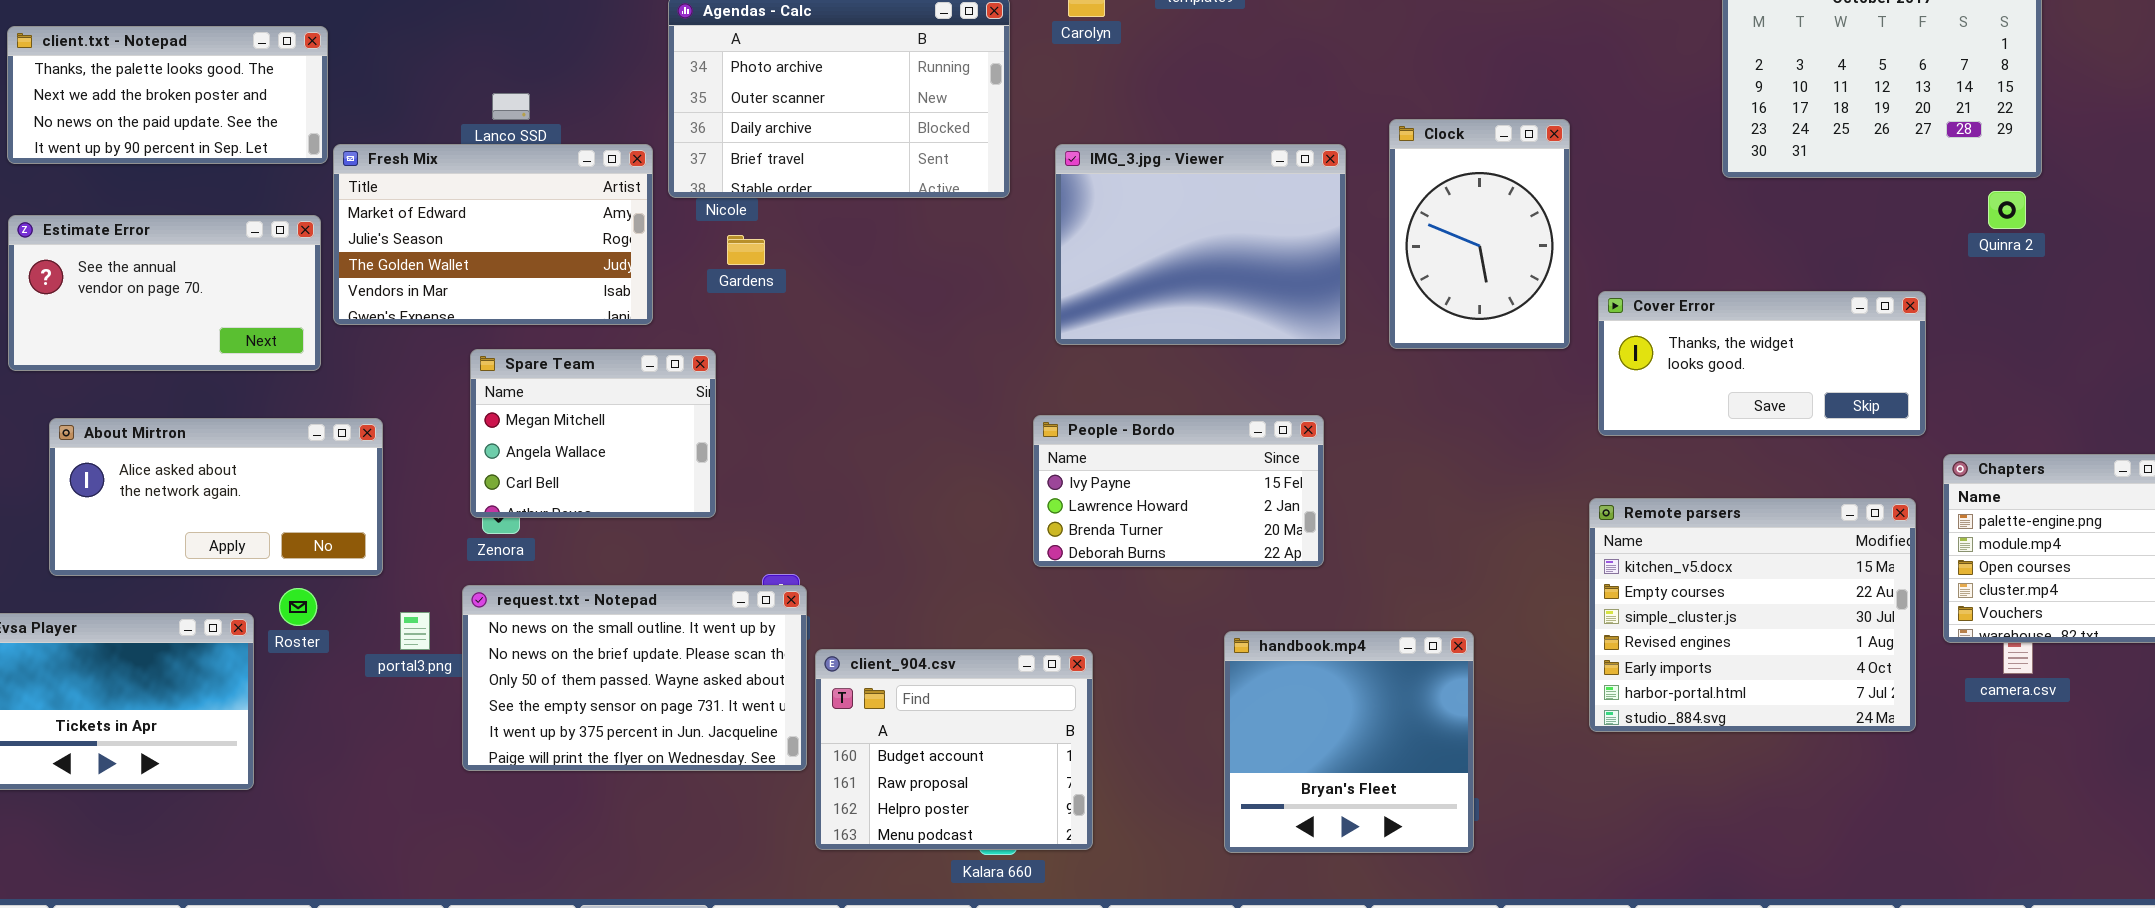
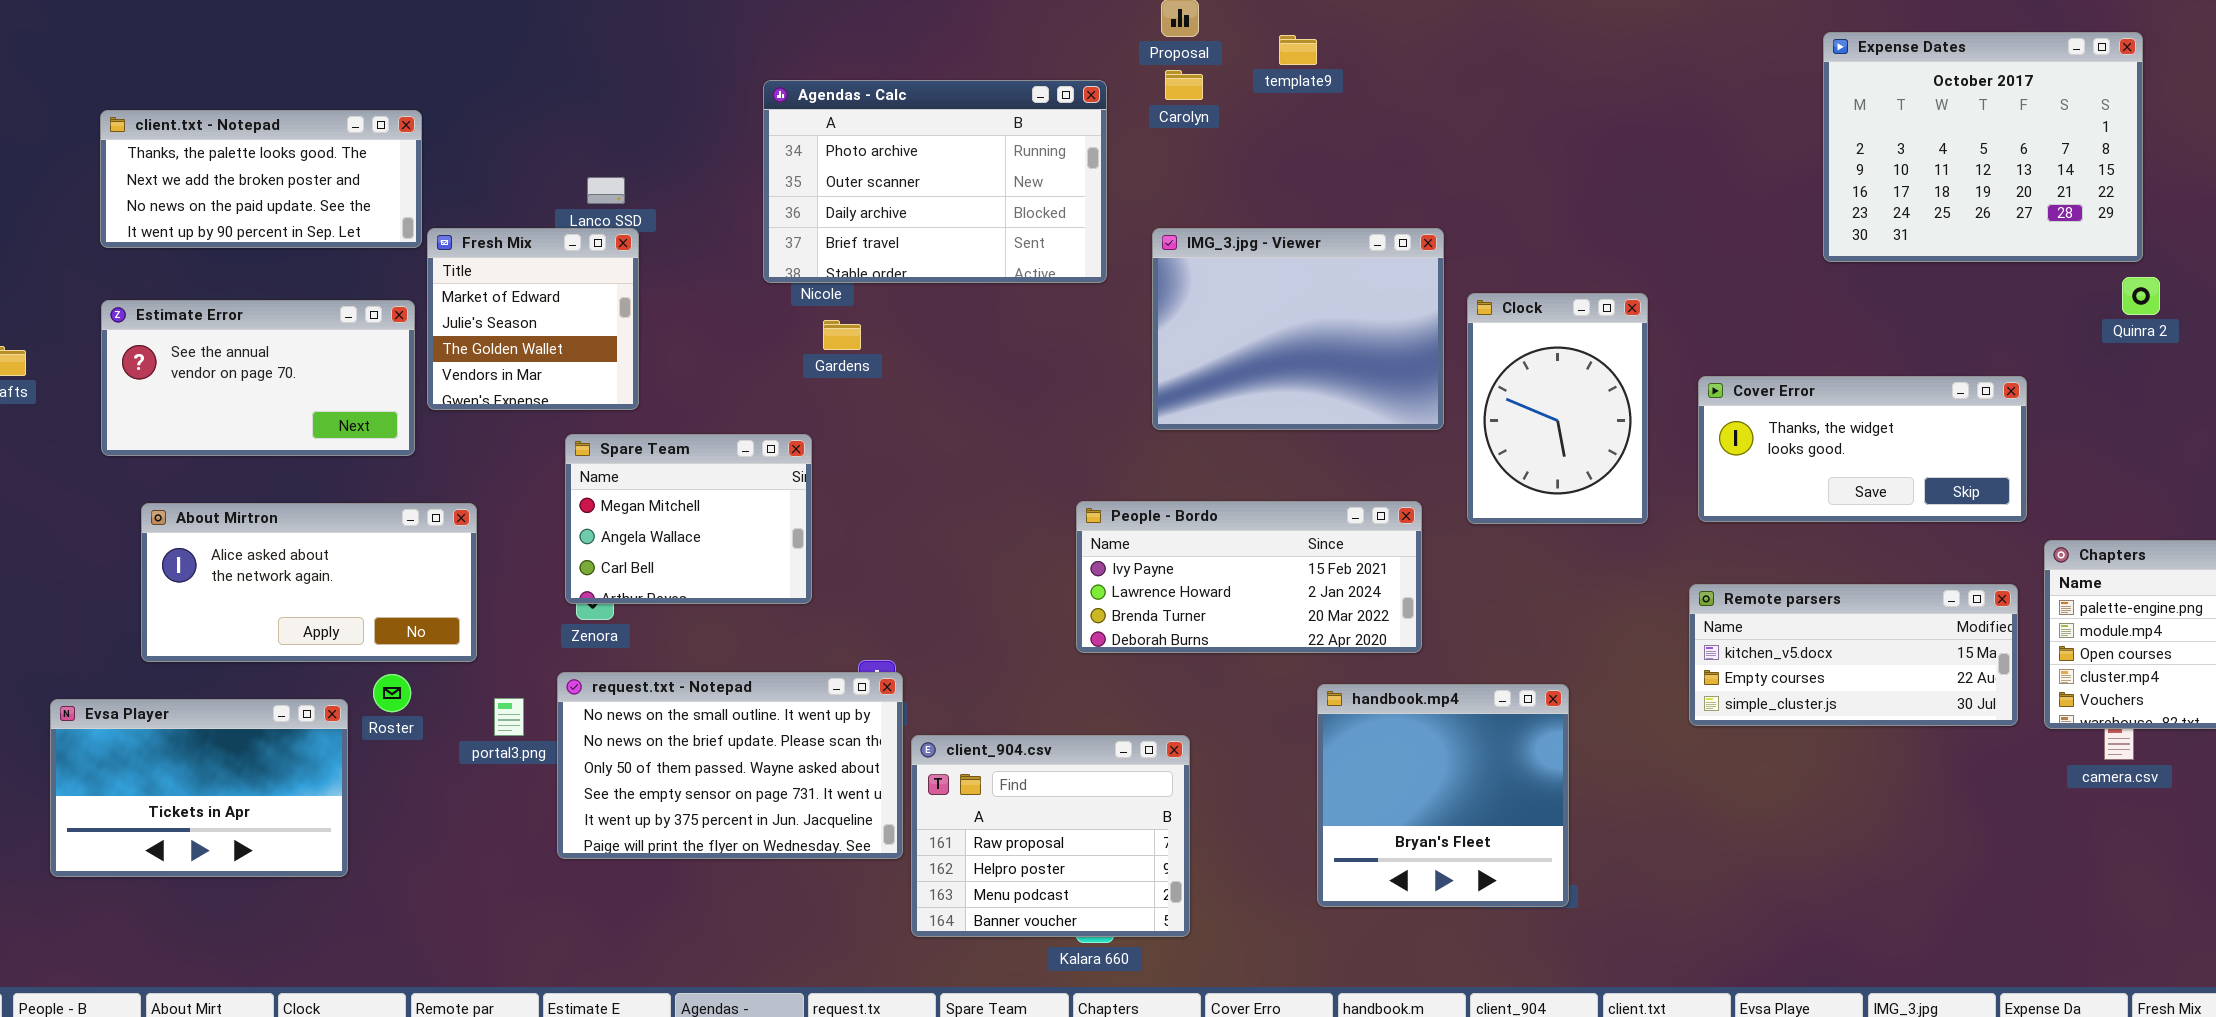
Clock: [1389,119,1570,349] -> [1467,293,1648,524], moved
Fresh Mix: [333,144,653,325] -> [427,228,639,410], resized
Quinra 2: [1988,191,2026,229] -> [2122,277,2160,315], moved
People - Bordo: [1033,415,1324,567] -> [1076,501,1422,653], resized
Remote parsers: [1589,498,1916,732] -> [1689,584,2018,726], resized
handbook.mp4: [1224,631,1474,853] -> [1317,684,1569,907], moved
client_904.csv: [815,649,1093,850] -> [911,735,1190,937], scrolled down 1 row

